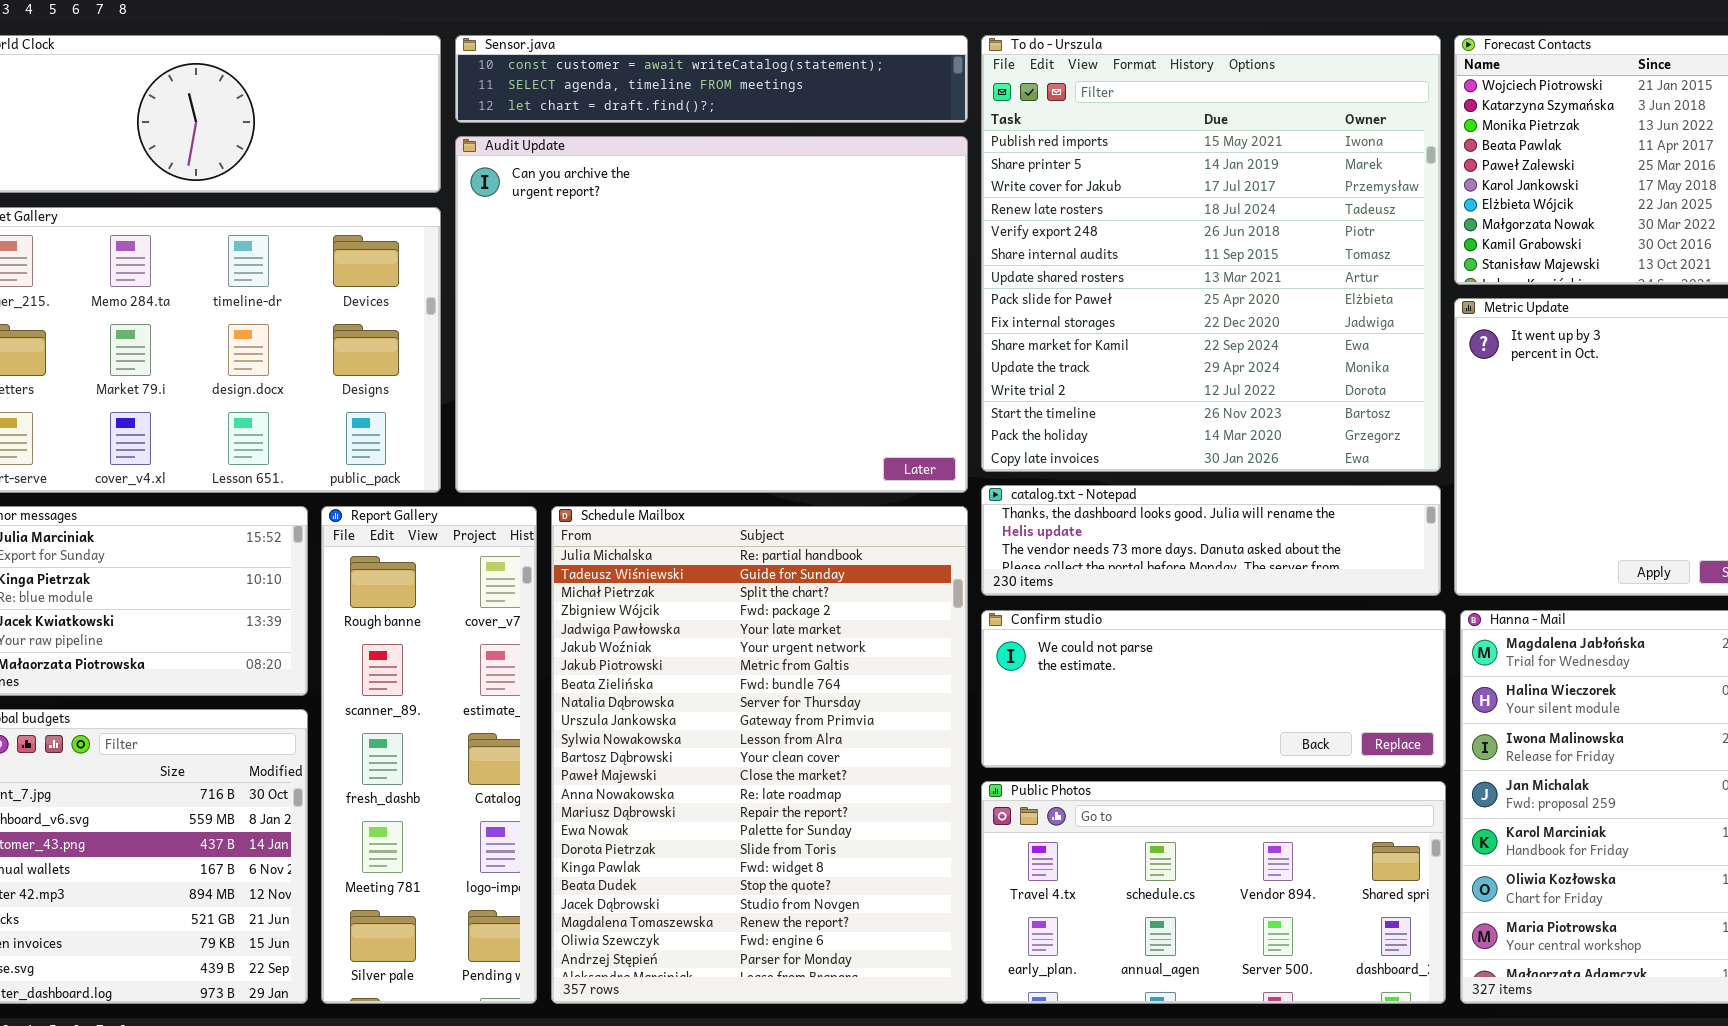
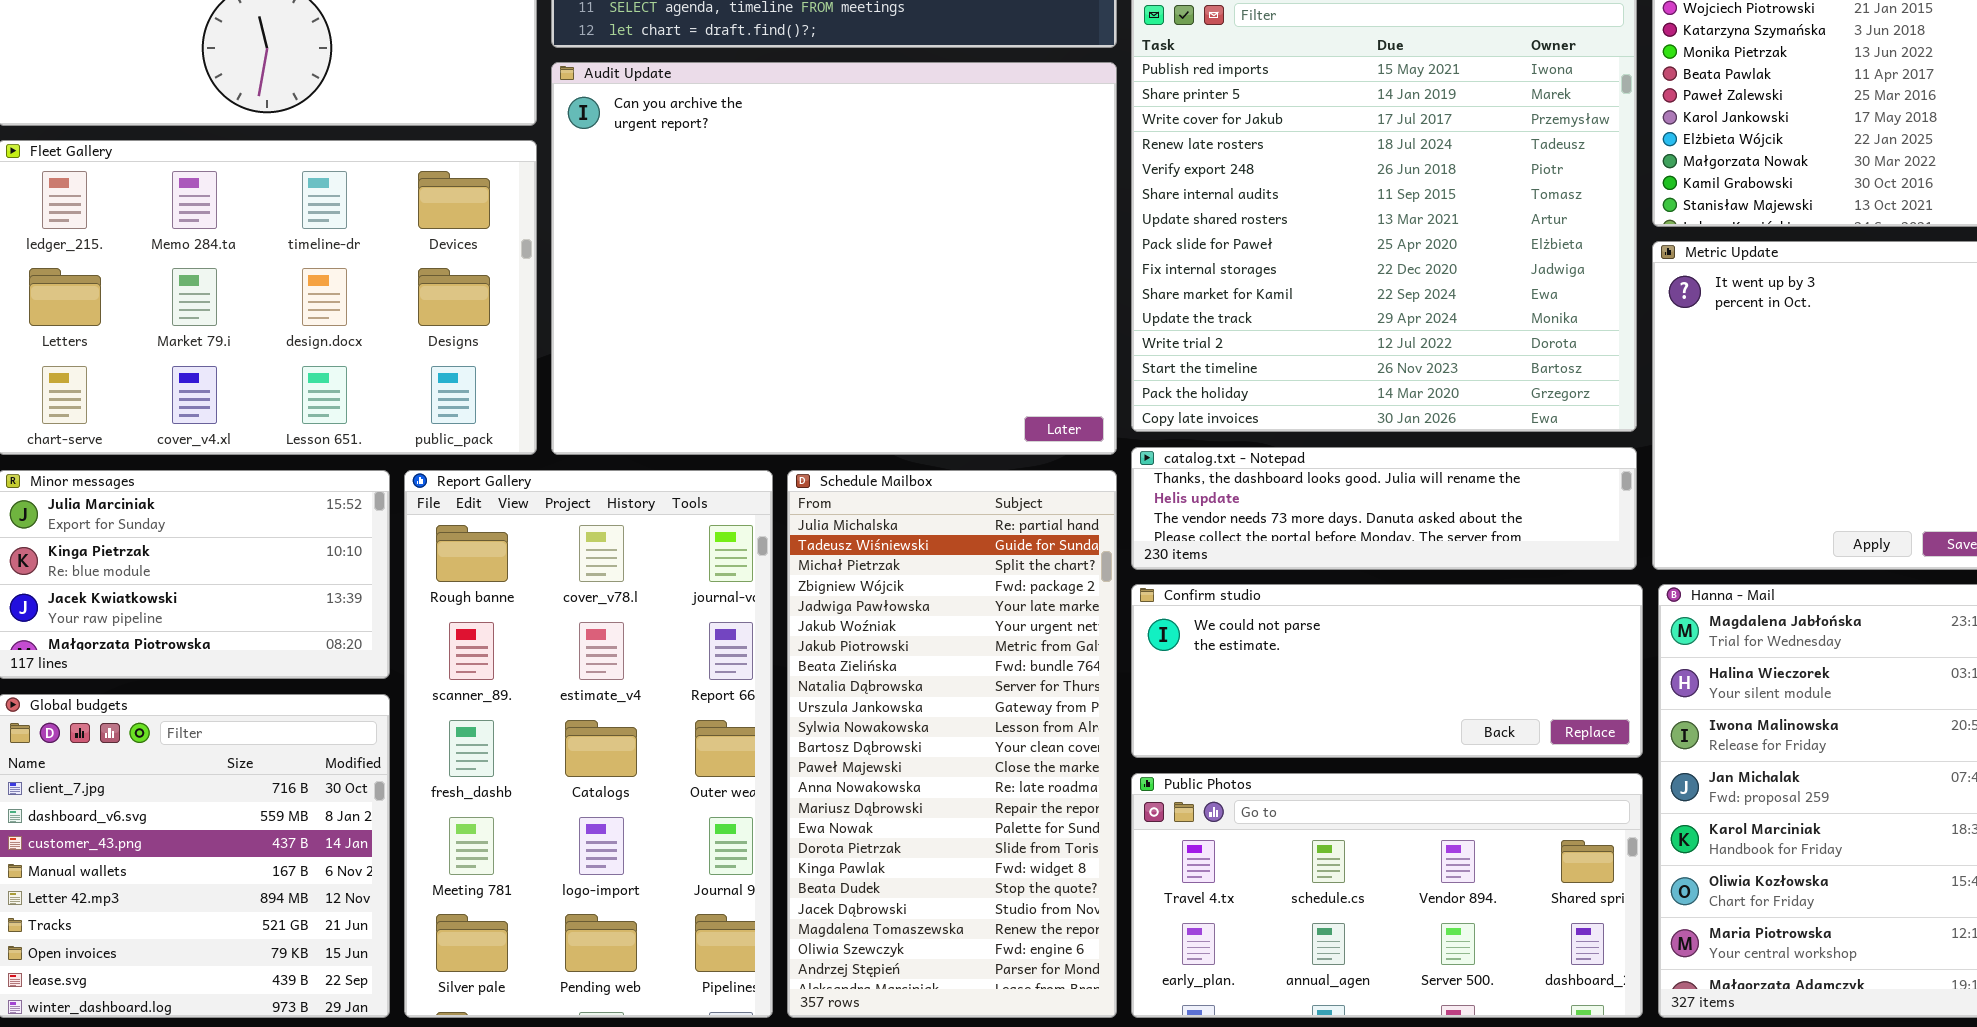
Report Gallery: [321,506,537,1004] -> [404,470,773,1018], resized
Schedule Mailbox: [551,506,968,1004] -> [787,470,1117,1018], resized

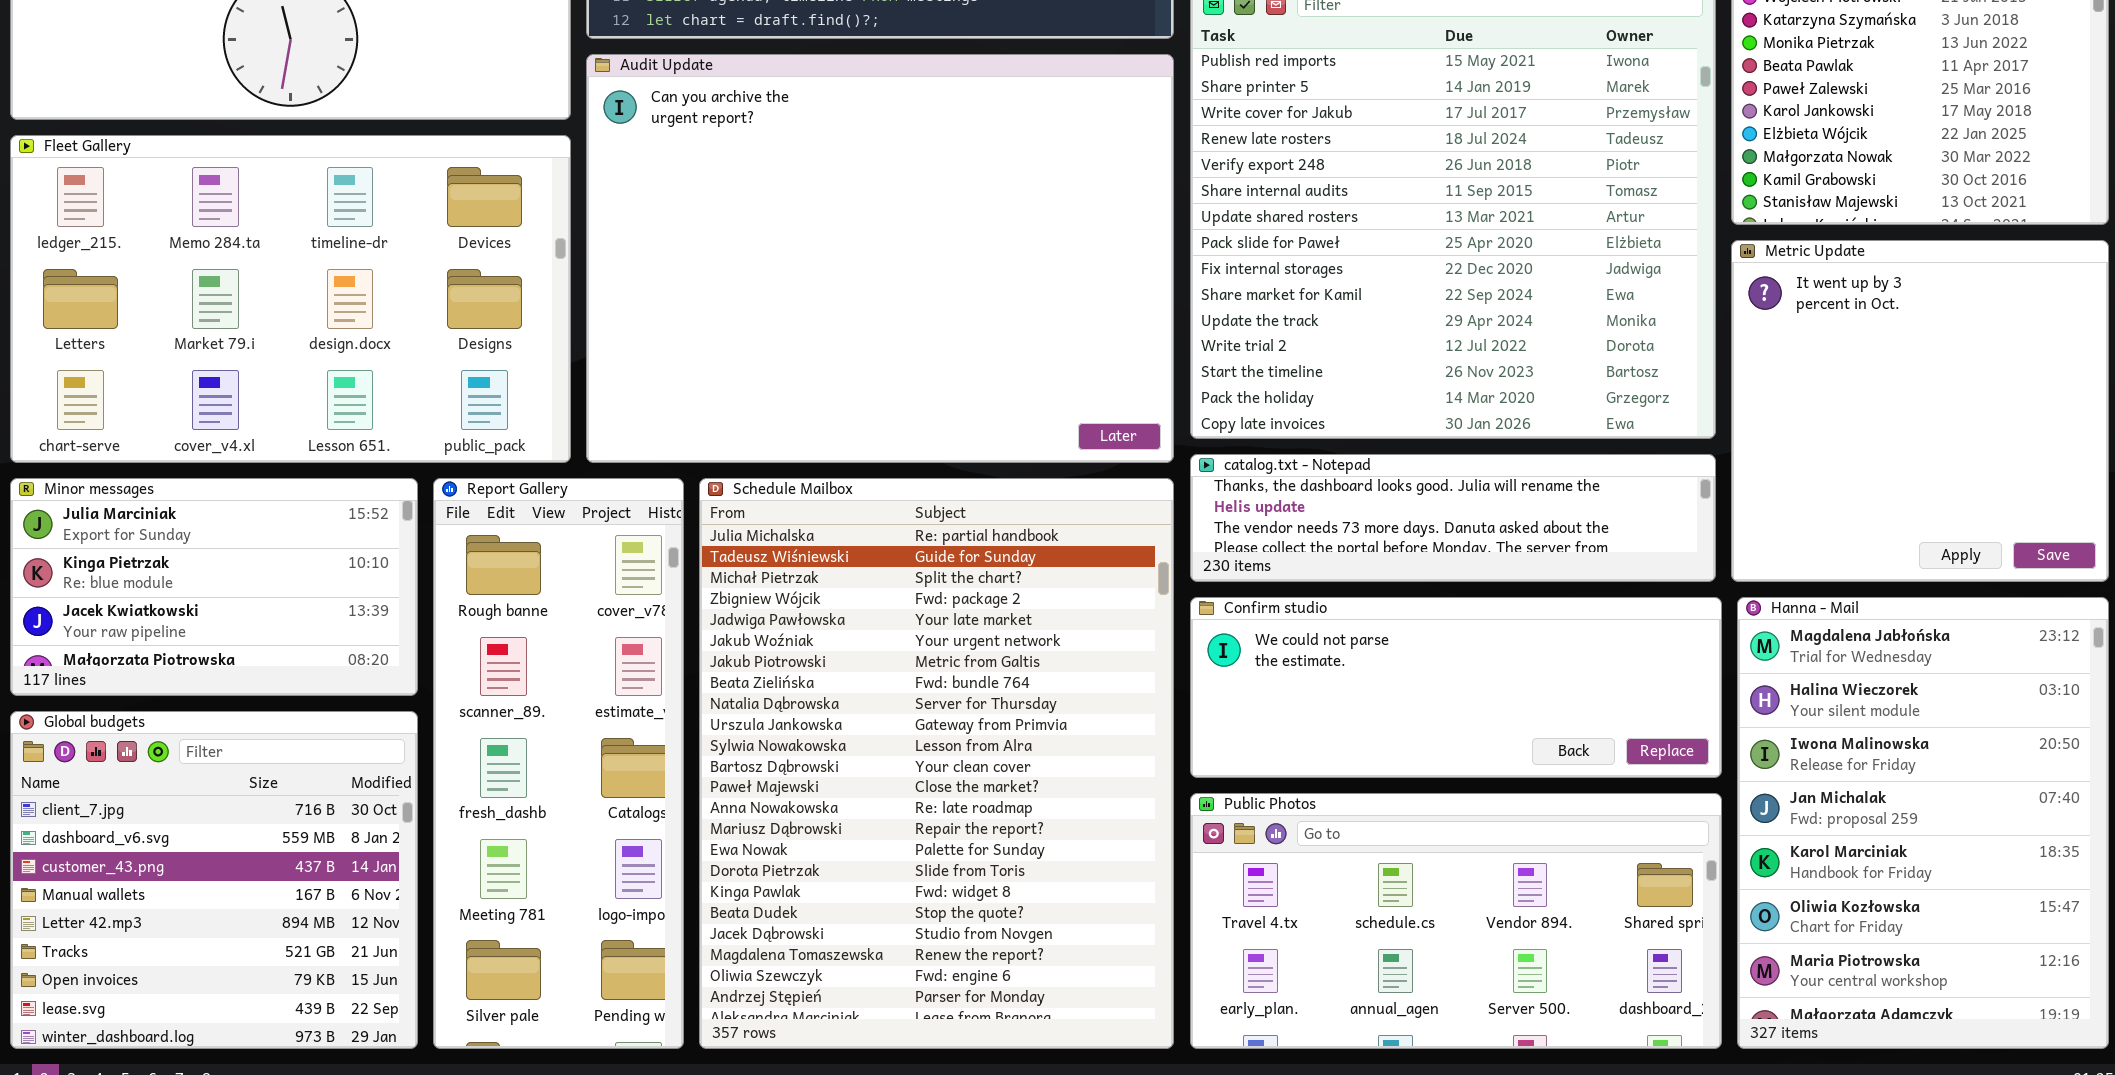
Report Gallery: [404,470,773,1018] -> [433,478,684,1049], resized
Schedule Mailbox: [787,470,1117,1018] -> [699,478,1174,1049], resized

